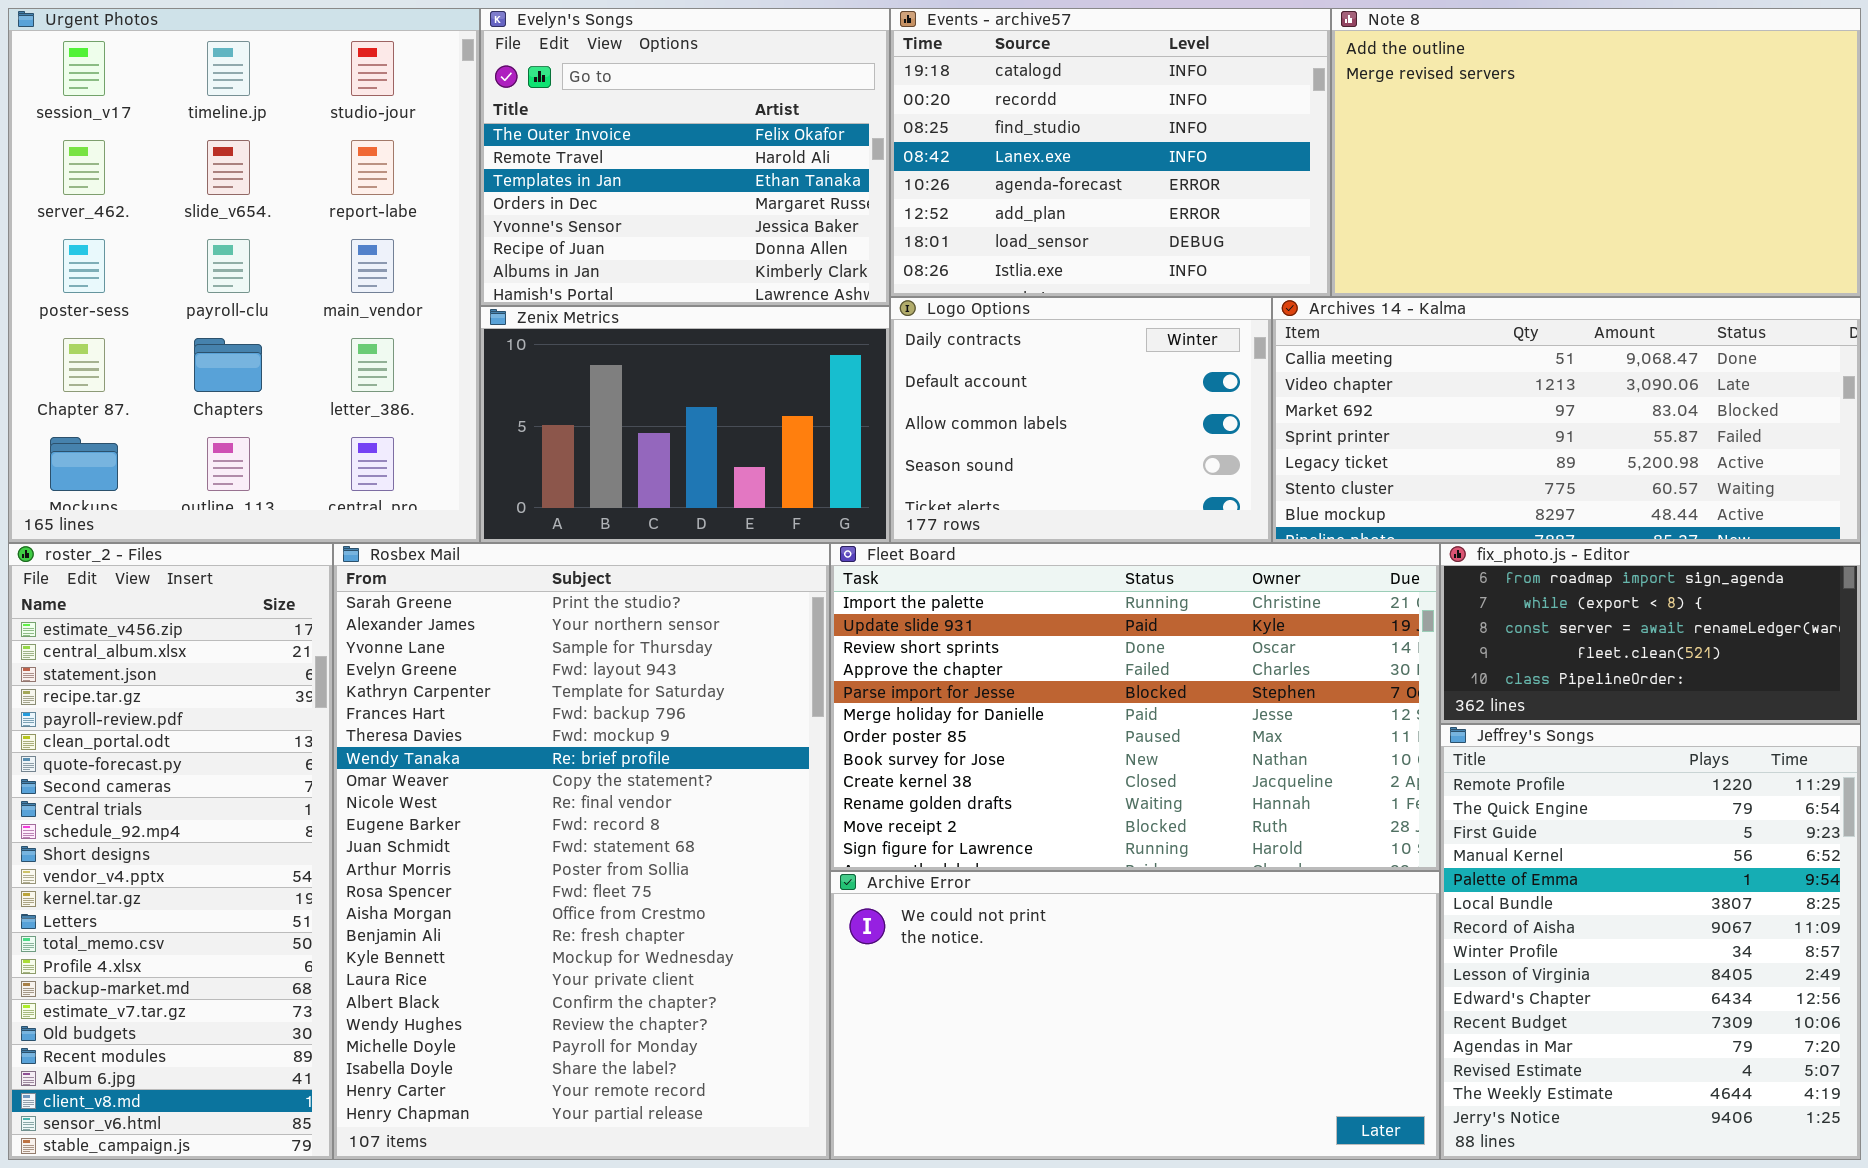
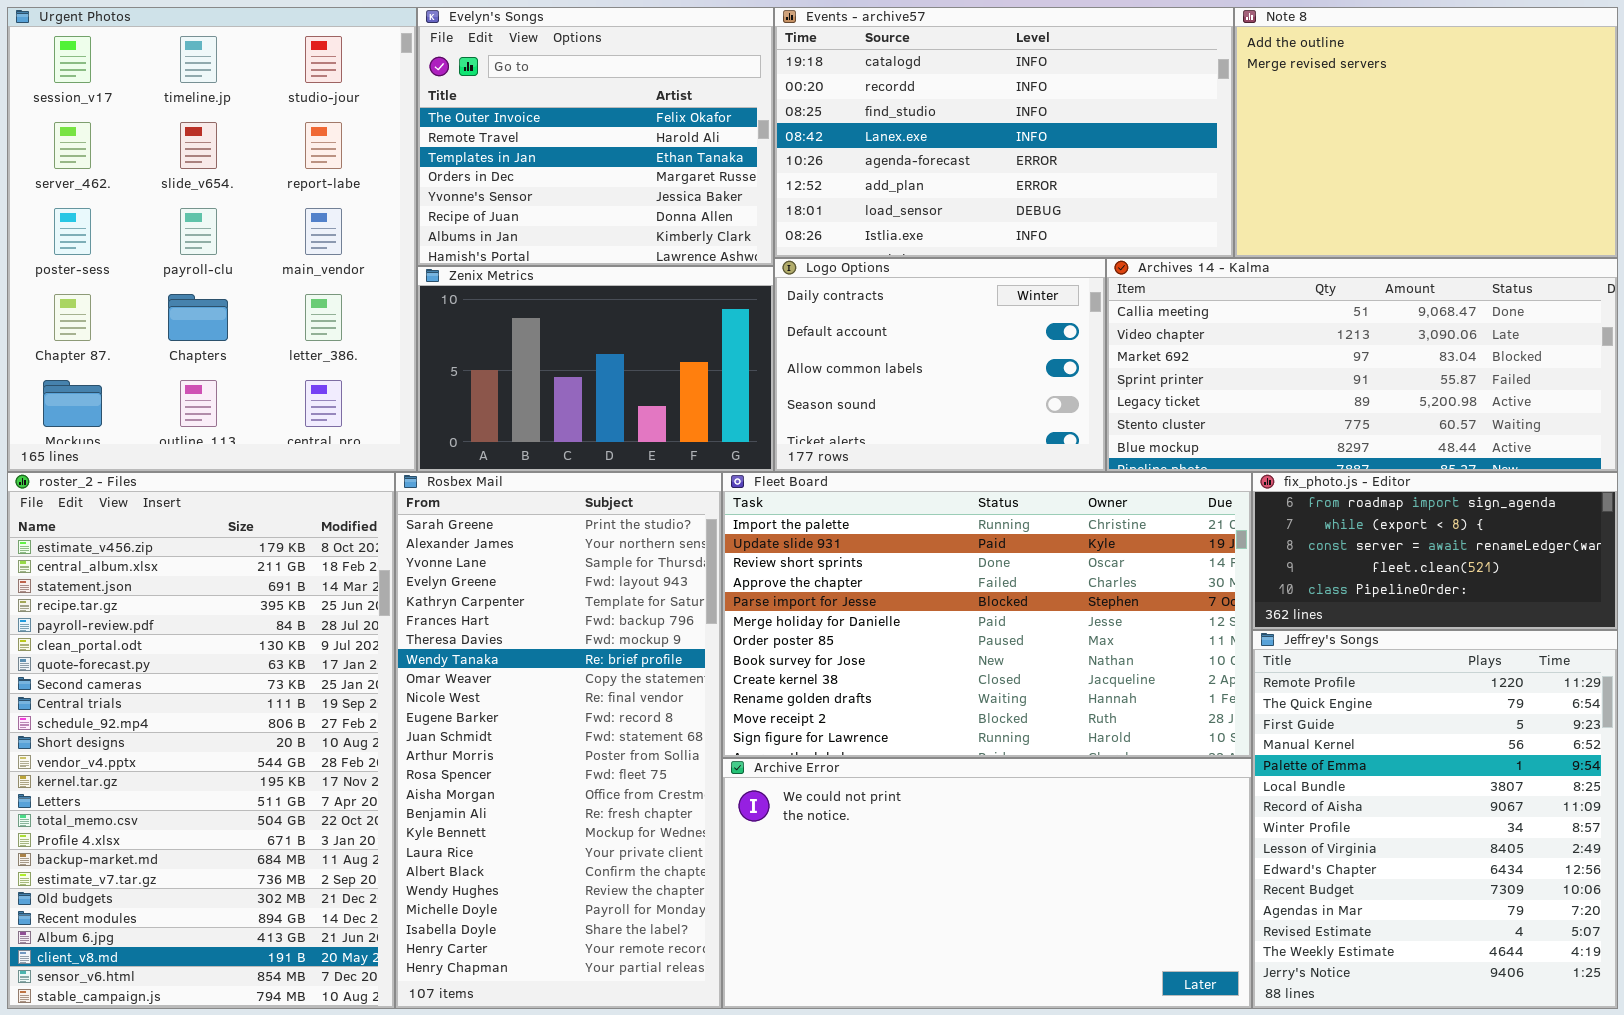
Events - archive57: [890,8,1331,297] -> [774,7,1234,258], resized
Note 8: [1331,8,1861,297] -> [1234,7,1618,258], resized
roster_2 - Files: [8,543,333,1160] -> [7,472,395,1009], resized
Rosbex Mail: [333,543,830,1160] -> [395,472,722,1009], resized

